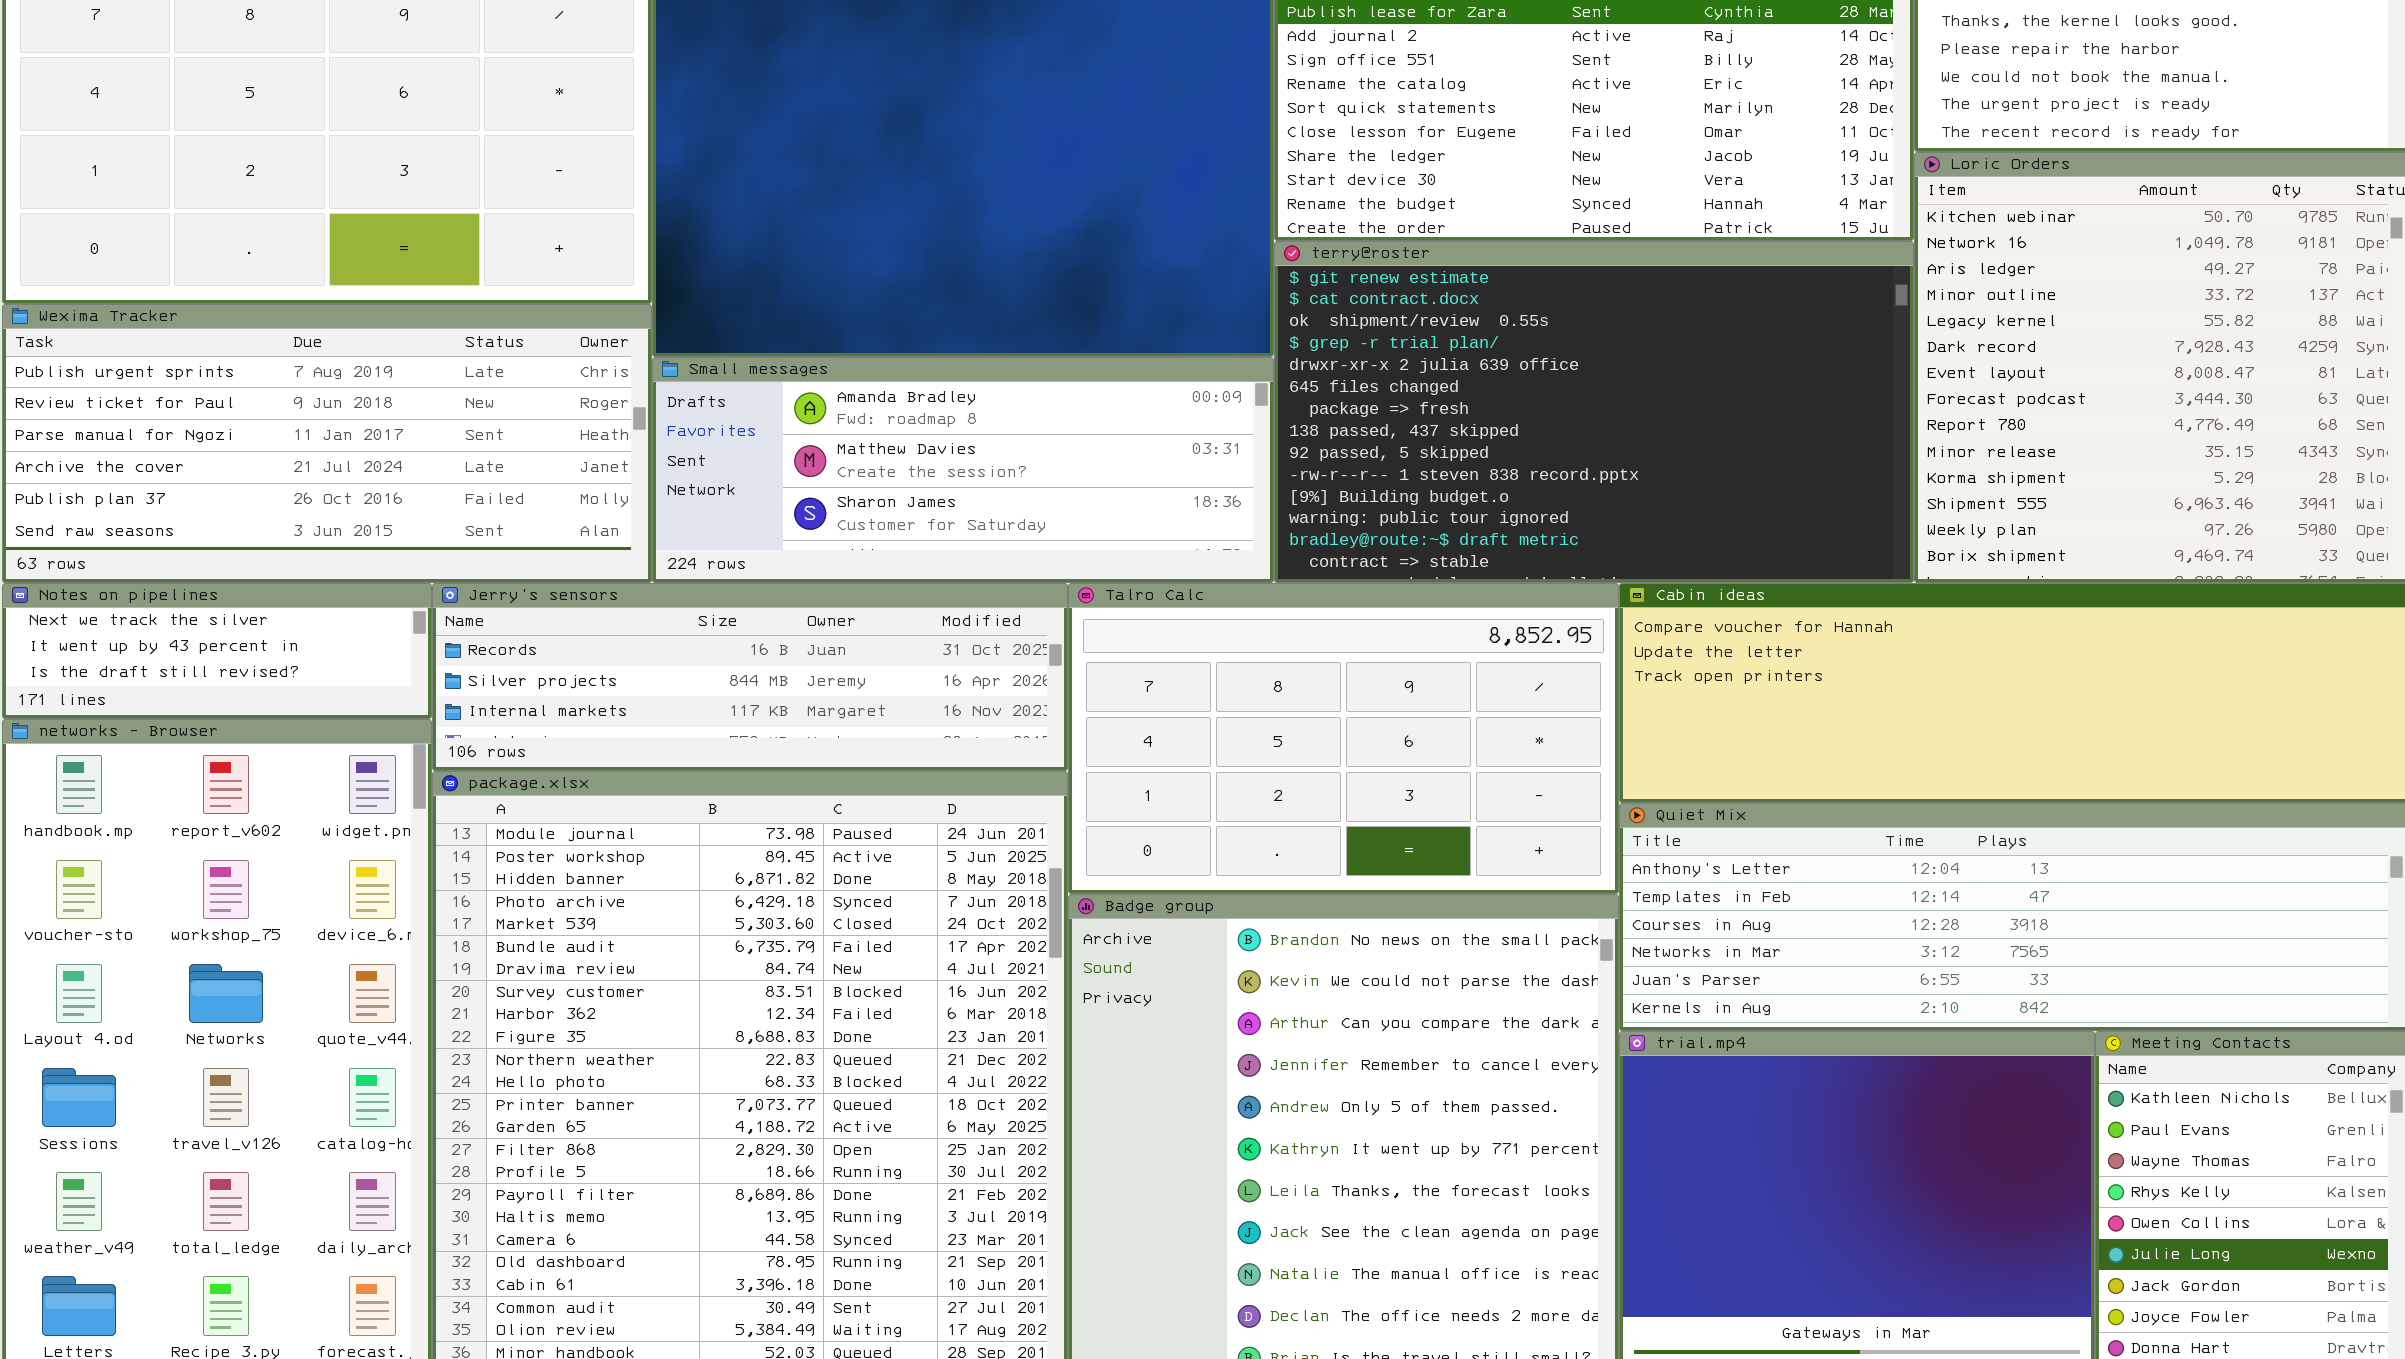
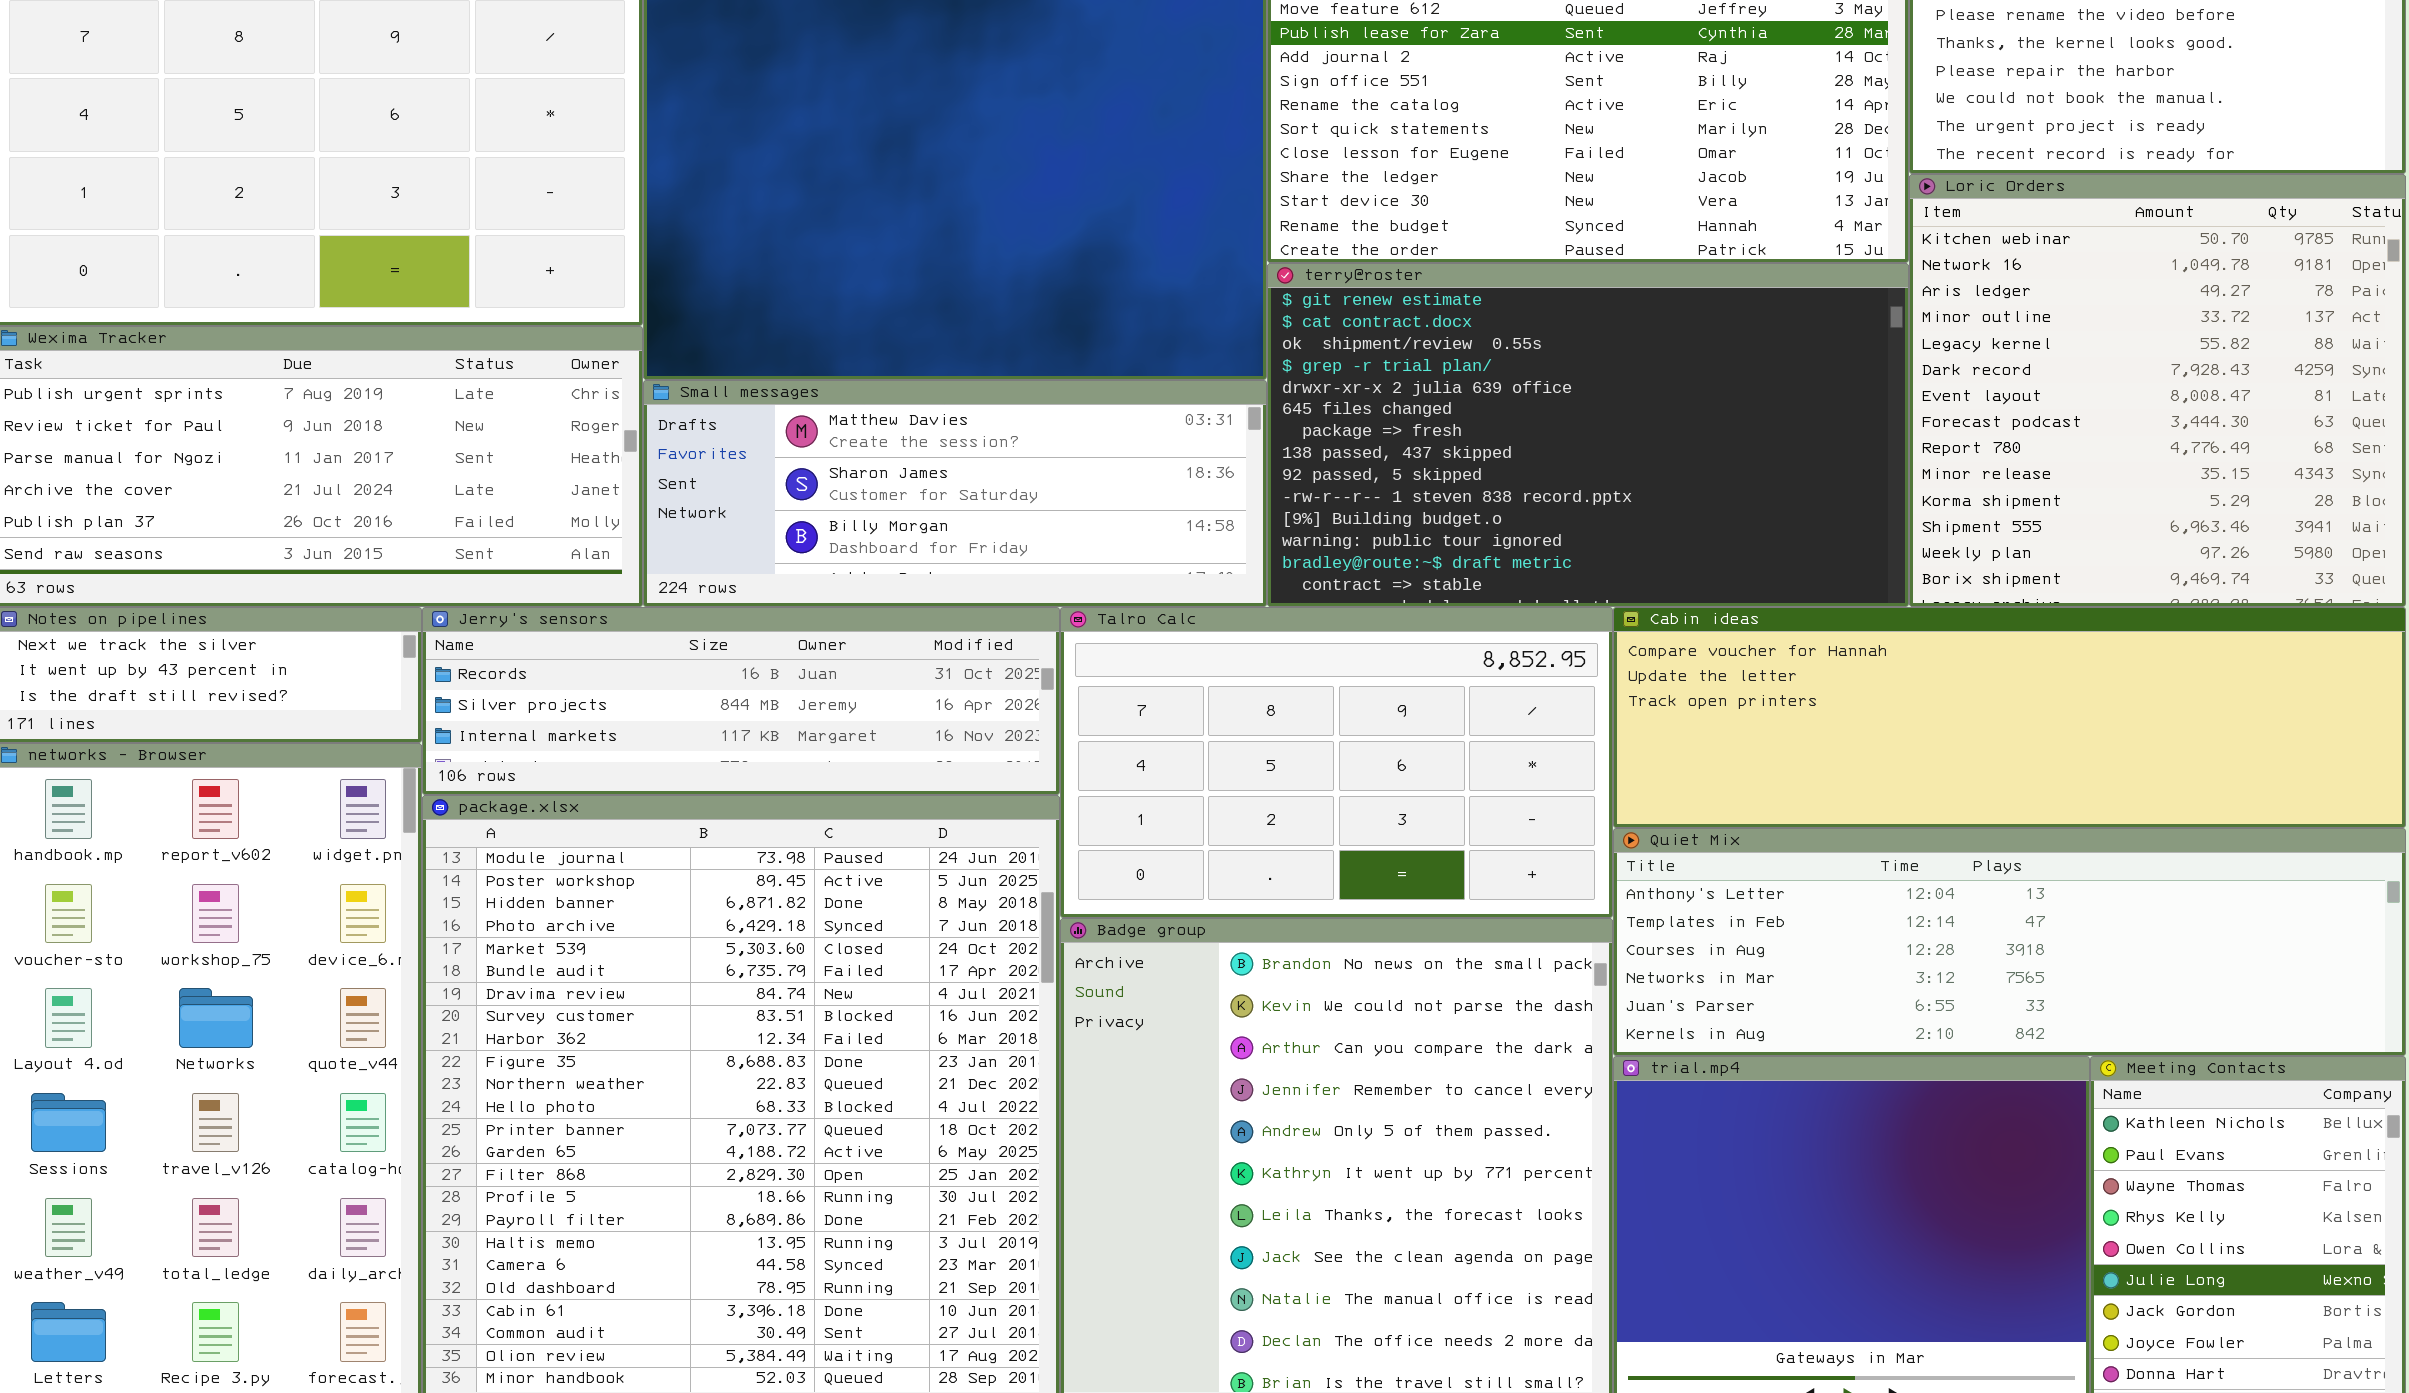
Small messages: [652,357,1274,583] -> [643,380,1267,607], scrolled down 1 row

